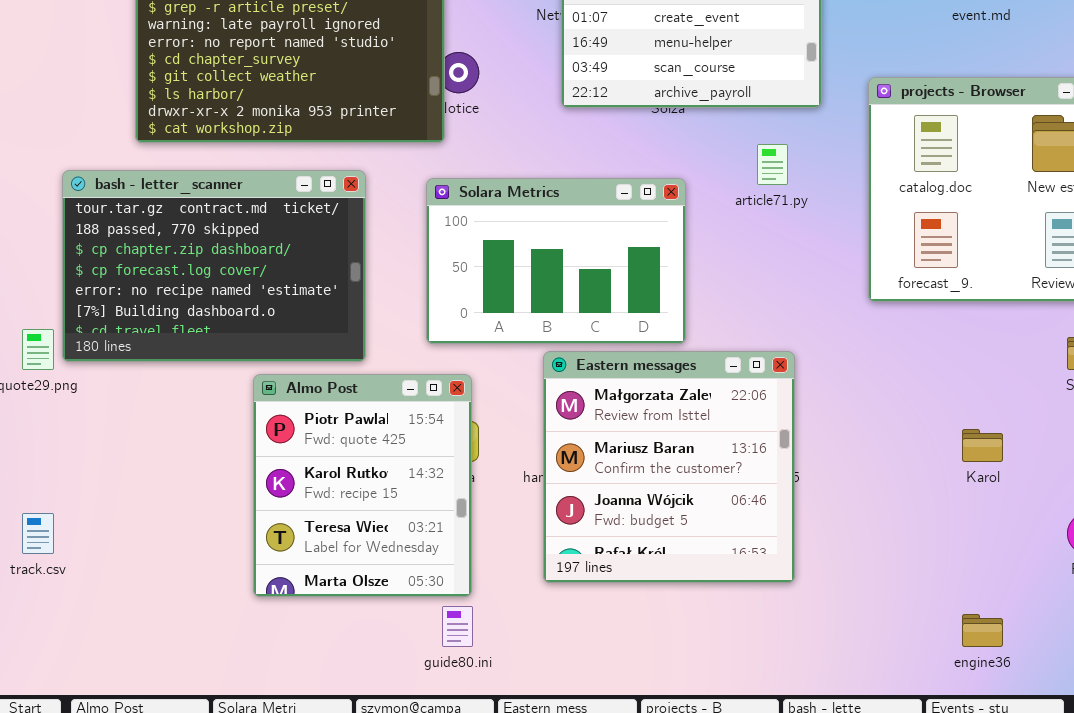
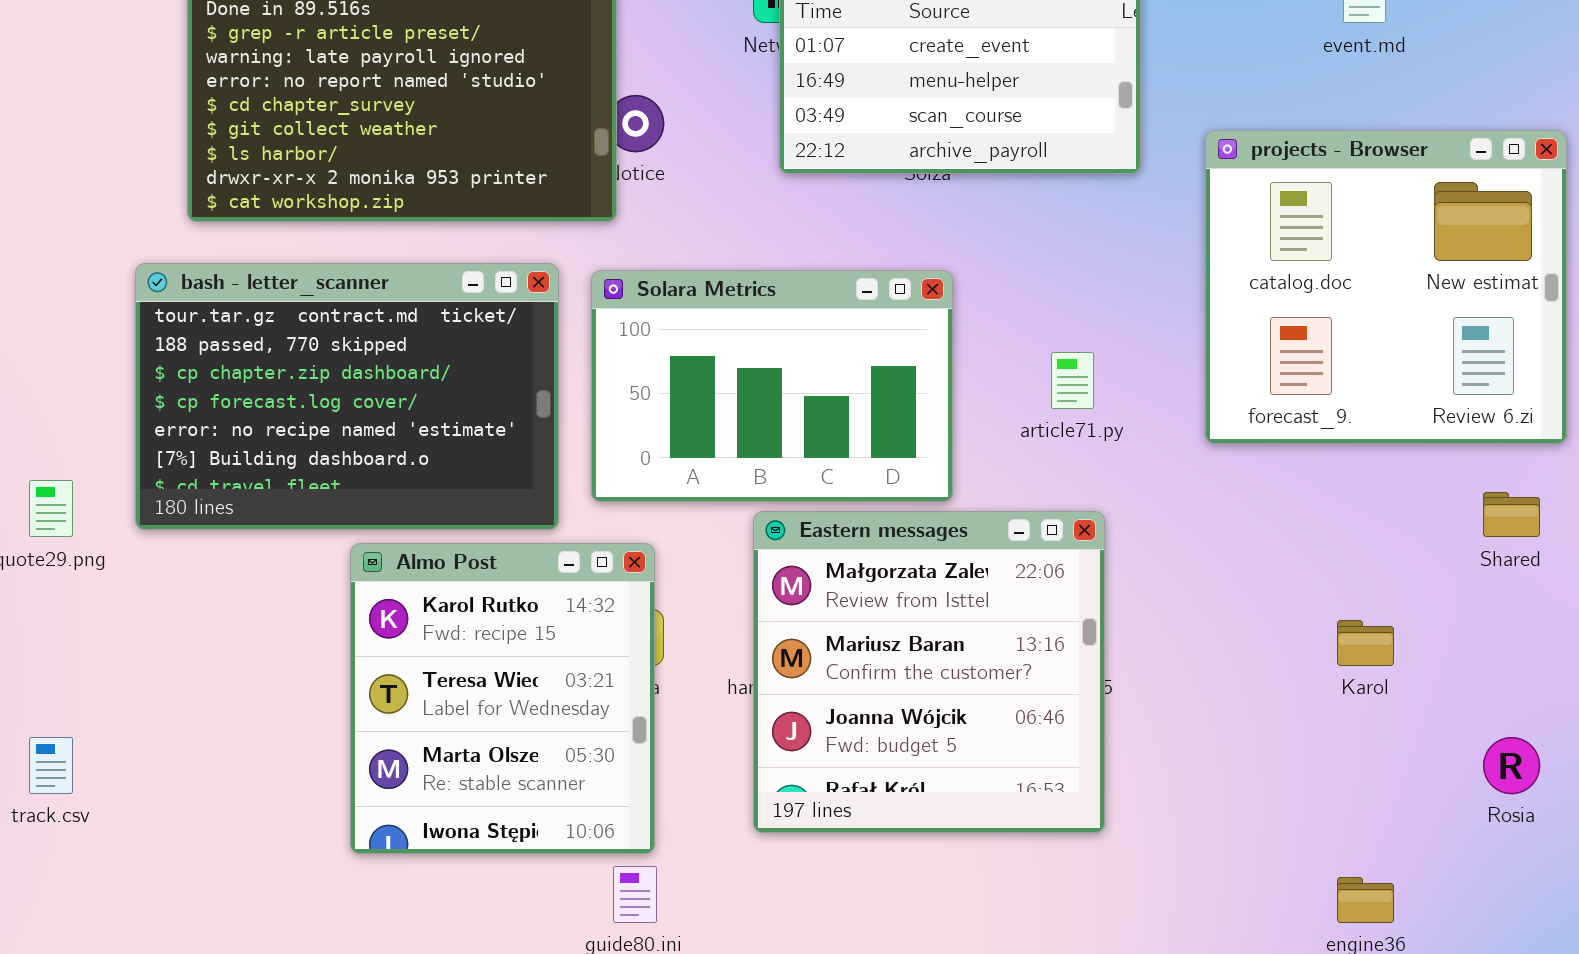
article71.py: [757,144,788,185] -> [1051,352,1094,409], moved
bash - letter_scanner: [62,170,366,362] -> [135,263,559,530], moved
Almo Post: [253,374,472,597] -> [350,543,655,854], scrolled down 1 row

